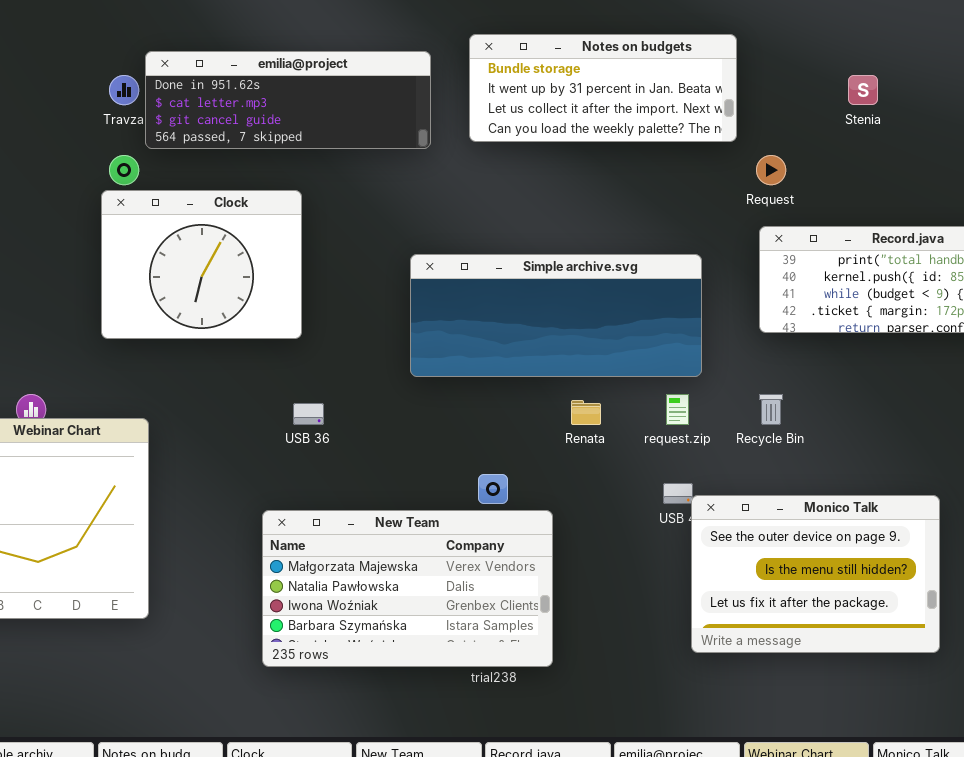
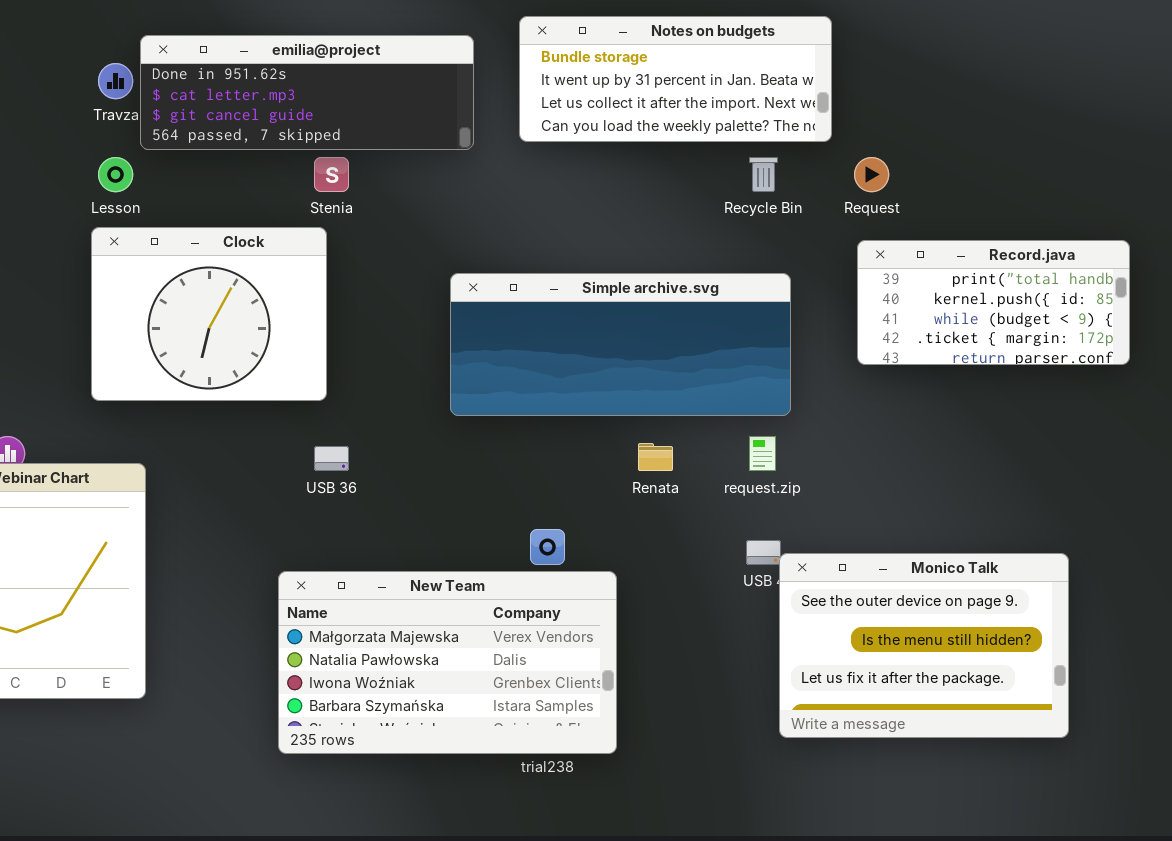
Stenia: [848,75,878,105] -> [314,157,349,192], moved
Clock: [101,190,302,339] -> [91,227,327,401], moved
Recycle Bin: [759,394,783,425] -> [749,157,778,192], moved

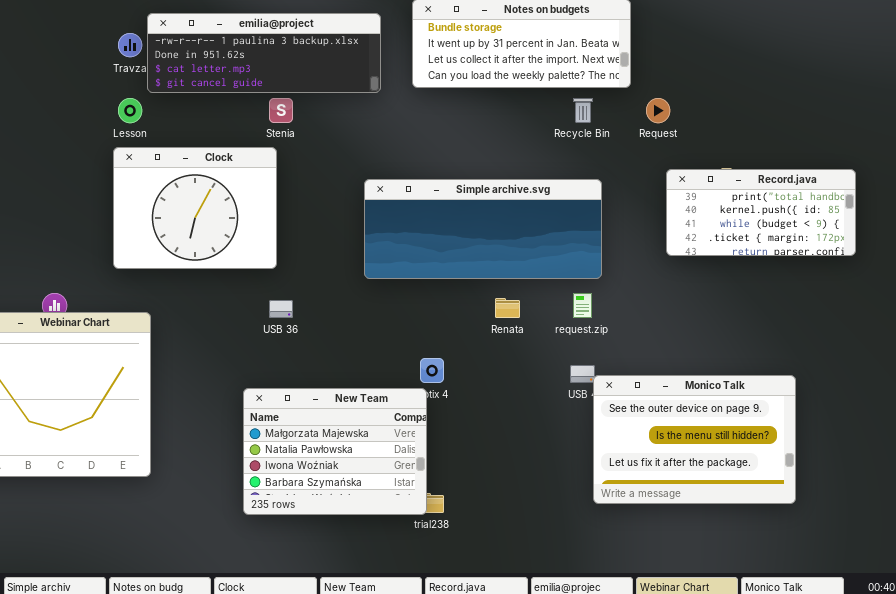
emilia@project: [140,35,474,150] -> [147,13,381,93], scrolled up 1 row
Record.java: [857,240,1130,365] -> [666,169,856,256], moved
New Team: [278,571,617,754] -> [243,388,427,515], resized

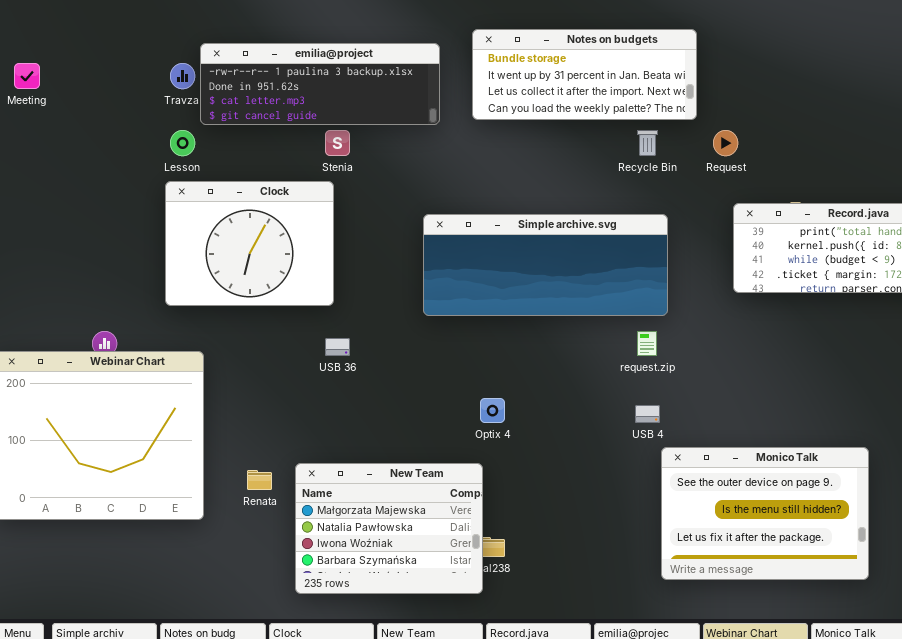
Renata: [495,298,520,318] -> [247,470,272,490], moved
Monico Talk: [593,375,796,504] -> [661,447,869,580], moved
New Team: [243,388,427,515] -> [295,463,483,594], moved

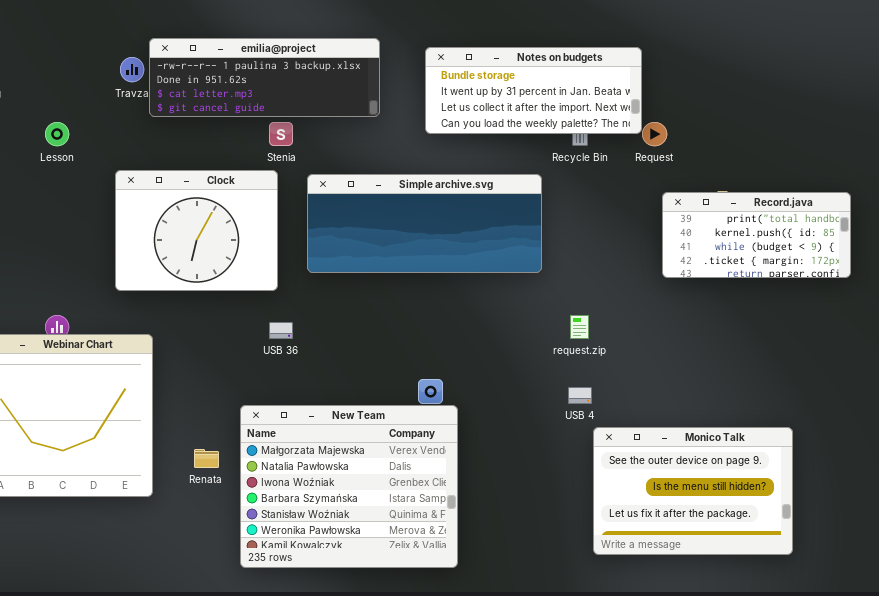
Notes on budgets: [472,29,697,120] -> [425,47,642,134], moved
Lesson: [170,130,195,156] -> [45,122,69,146], moved
Simple archive.svg: [423,214,668,316] -> [307,174,542,273], moved
New Team: [295,463,483,594] -> [240,405,458,568], resized

